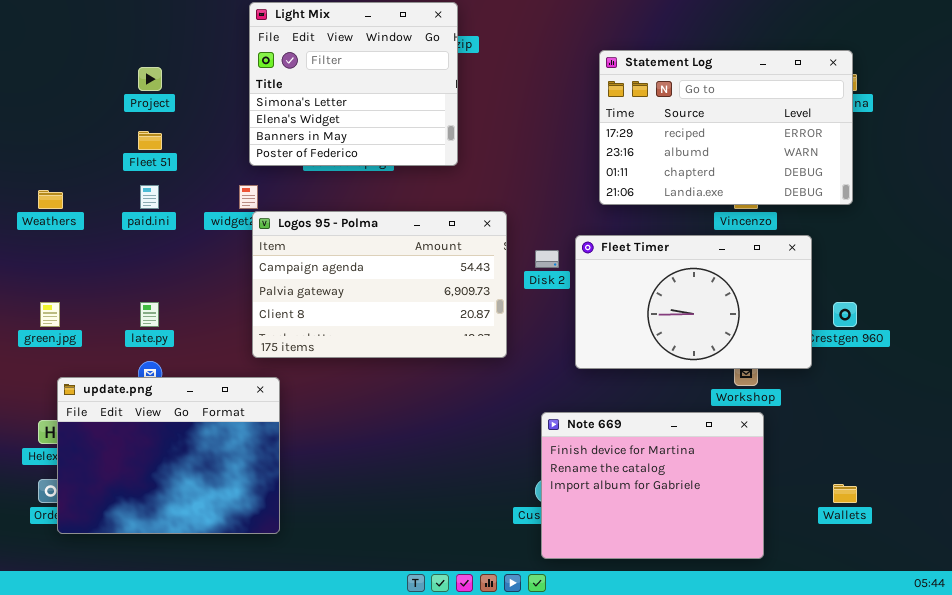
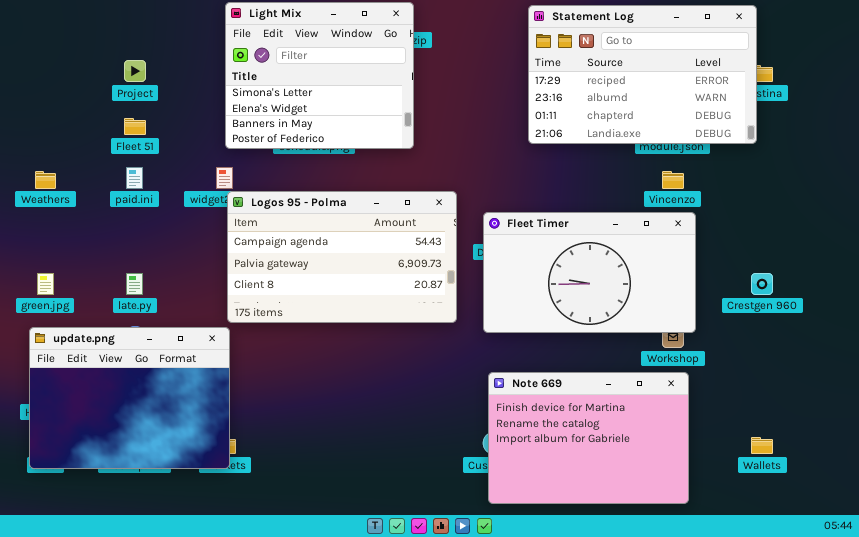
Statement Log: [599,50,853,205] -> [528,5,757,144], moved
Fleet Timer: [575,235,812,369] -> [483,212,696,333], moved
update.png: [57,377,280,534] -> [29,327,230,469], moved

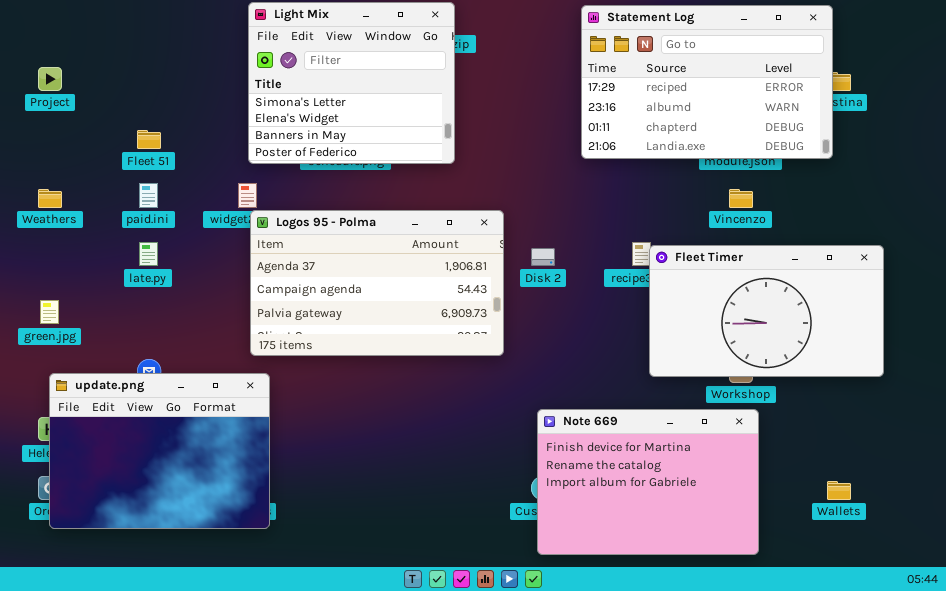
Project: [124,60,146,82] -> [38,67,62,91], moved
Logos 95 - Polma: [227,191,457,323] -> [250,210,504,356], scrolled up 1 row
Fleet Timer: [483,212,696,333] -> [649,245,884,377], moved
late.py: [126,273,143,295] -> [139,242,158,266], moved
update.png: [29,327,230,469] -> [49,373,270,529], moved

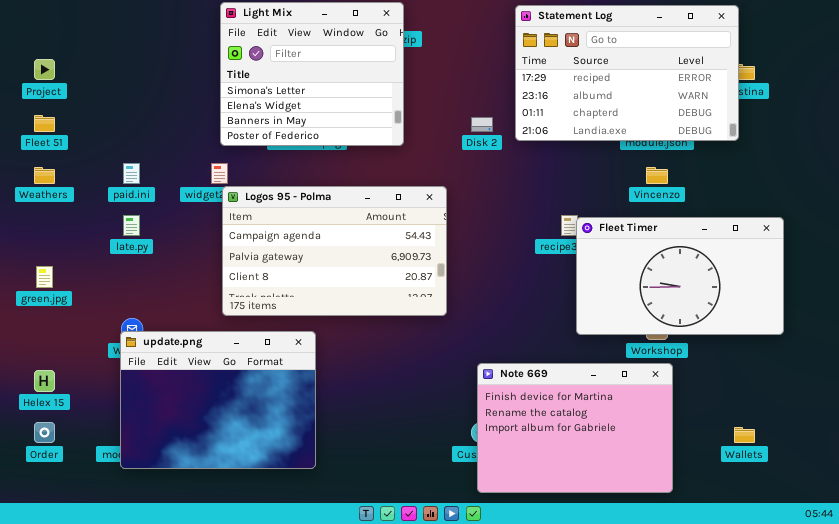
Fleet 51: [137,130,161,149] -> [34,115,55,132], moved
Logos 95 - Polma: [250,210,504,356] -> [222,186,447,316], scrolled down 1 row
Disk 2: [531,248,555,266] -> [471,117,493,132], moved
update.png: [49,373,270,529] -> [120,331,316,469], moved

